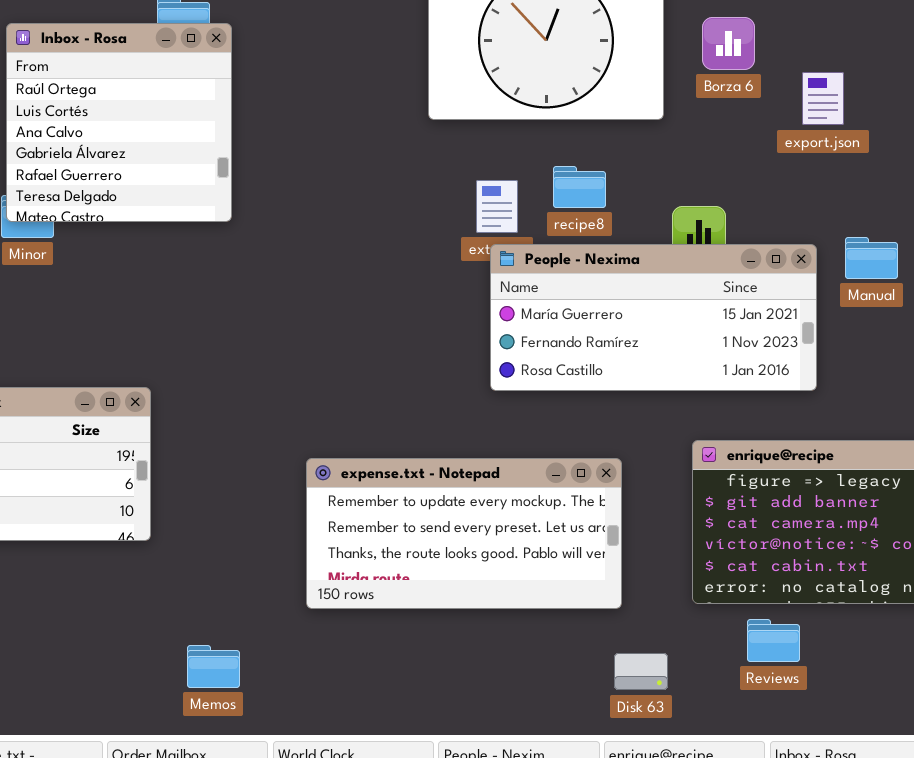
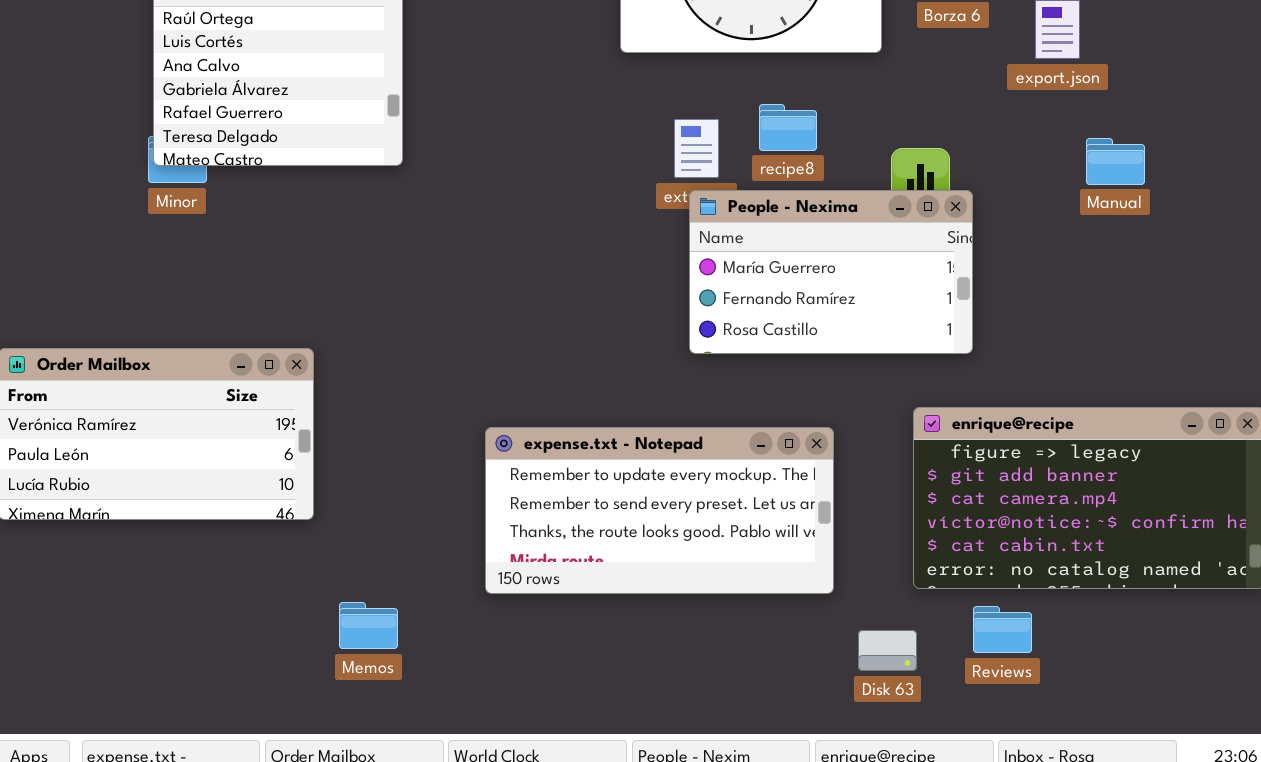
Manual: [845,237,898,279] -> [1086,138,1145,185], moved
People - Nexima: [490,244,817,391] -> [689,190,973,354], resized
Memos: [187,645,240,688] -> [339,602,398,649], moved
Disk 63: [614,653,668,690] -> [858,630,917,671], moved

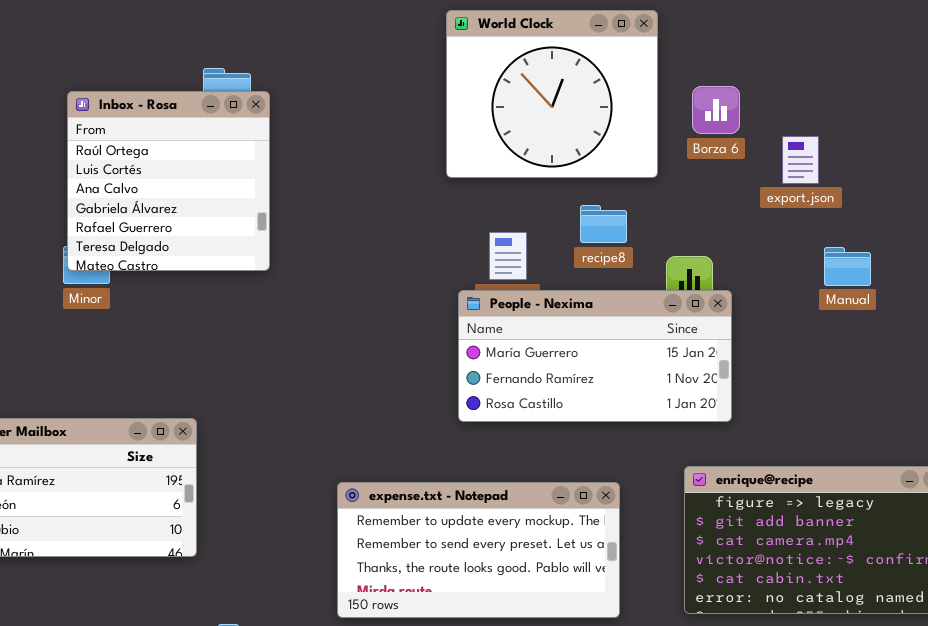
recipe8: [759,104,817,151] -> [580,205,627,243], moved
People - Nexima: [689,190,973,354] -> [458,290,732,422], resized

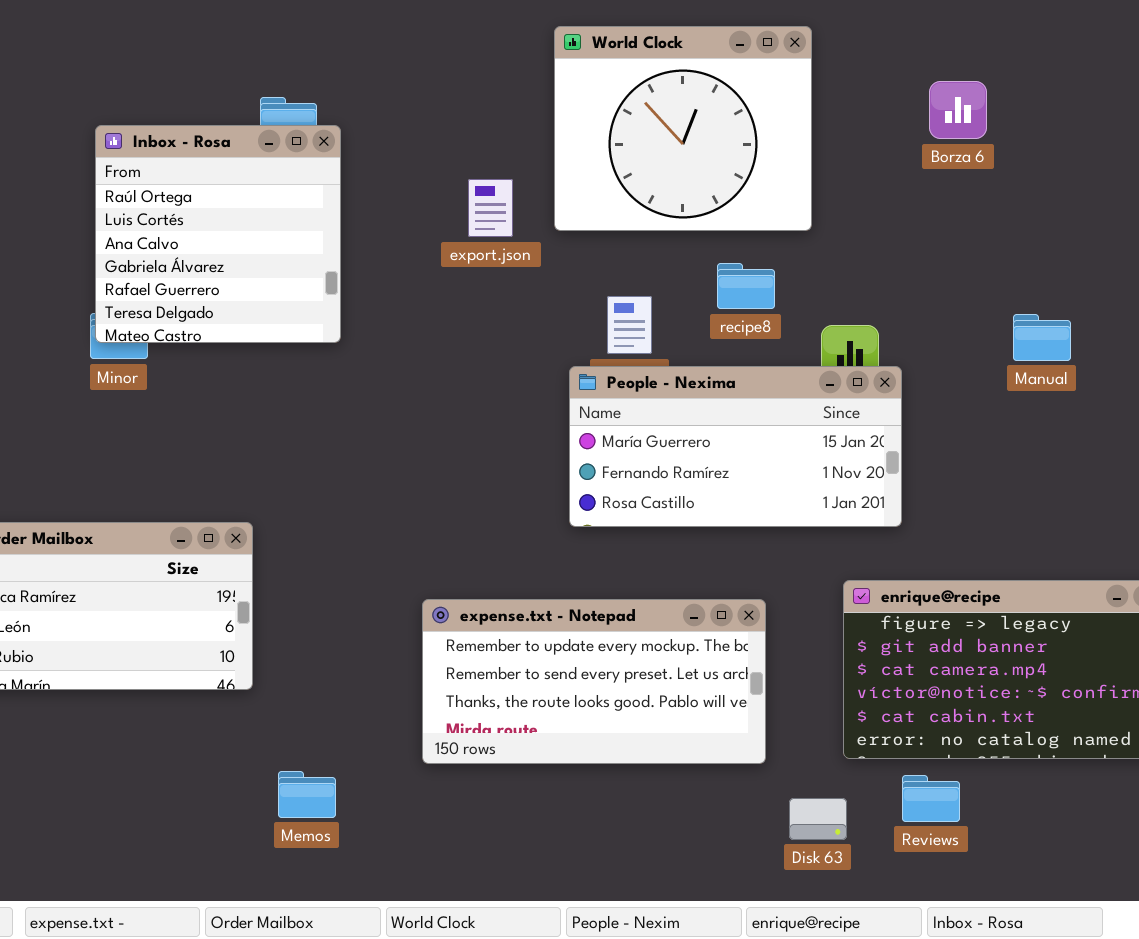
Borza 6: [692,86,740,134] -> [929,81,987,139], moved
export.json: [782,136,819,184] -> [468,179,513,237], moved

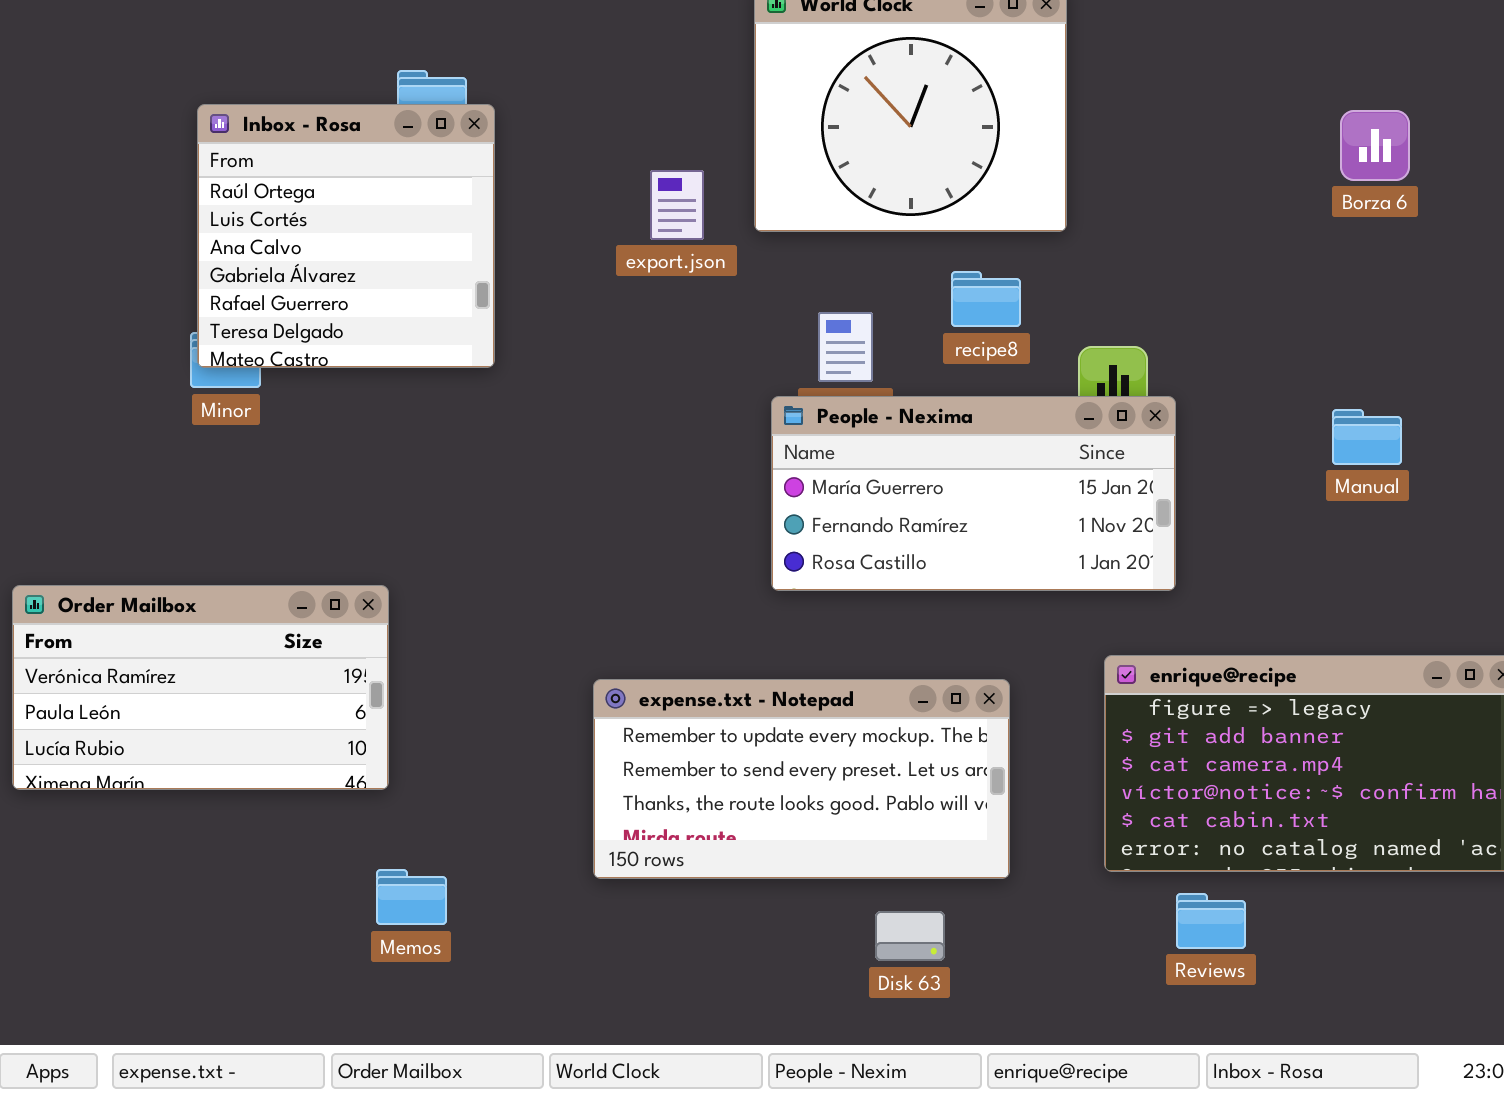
Borza 6: [929,81,987,139] -> [1340,110,1410,181], moved
Manual: [1013,314,1071,361] -> [1332,409,1402,465], moved
Memos: [278,771,336,818] -> [376,869,447,925], moved
Disk 63: [789,798,847,840] -> [875,911,945,961], moved

